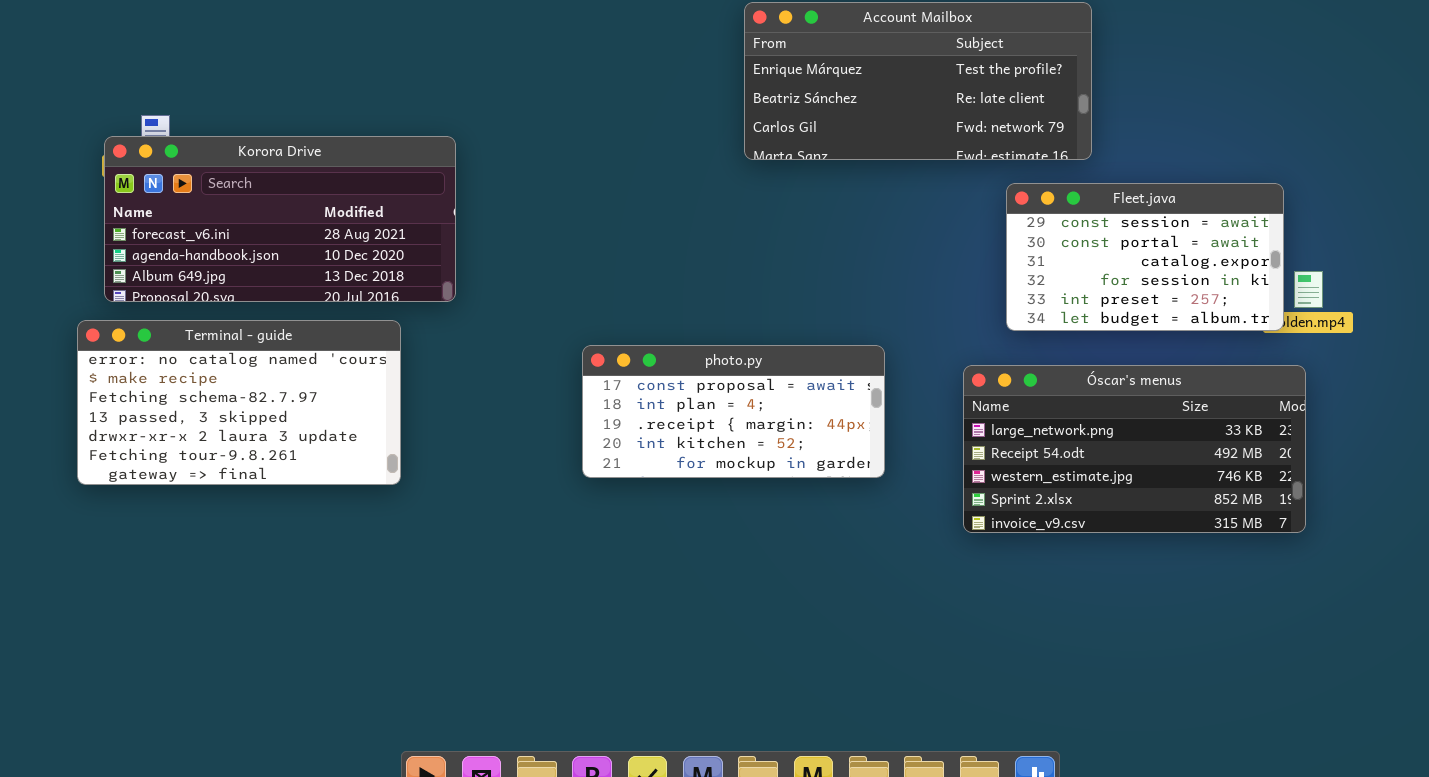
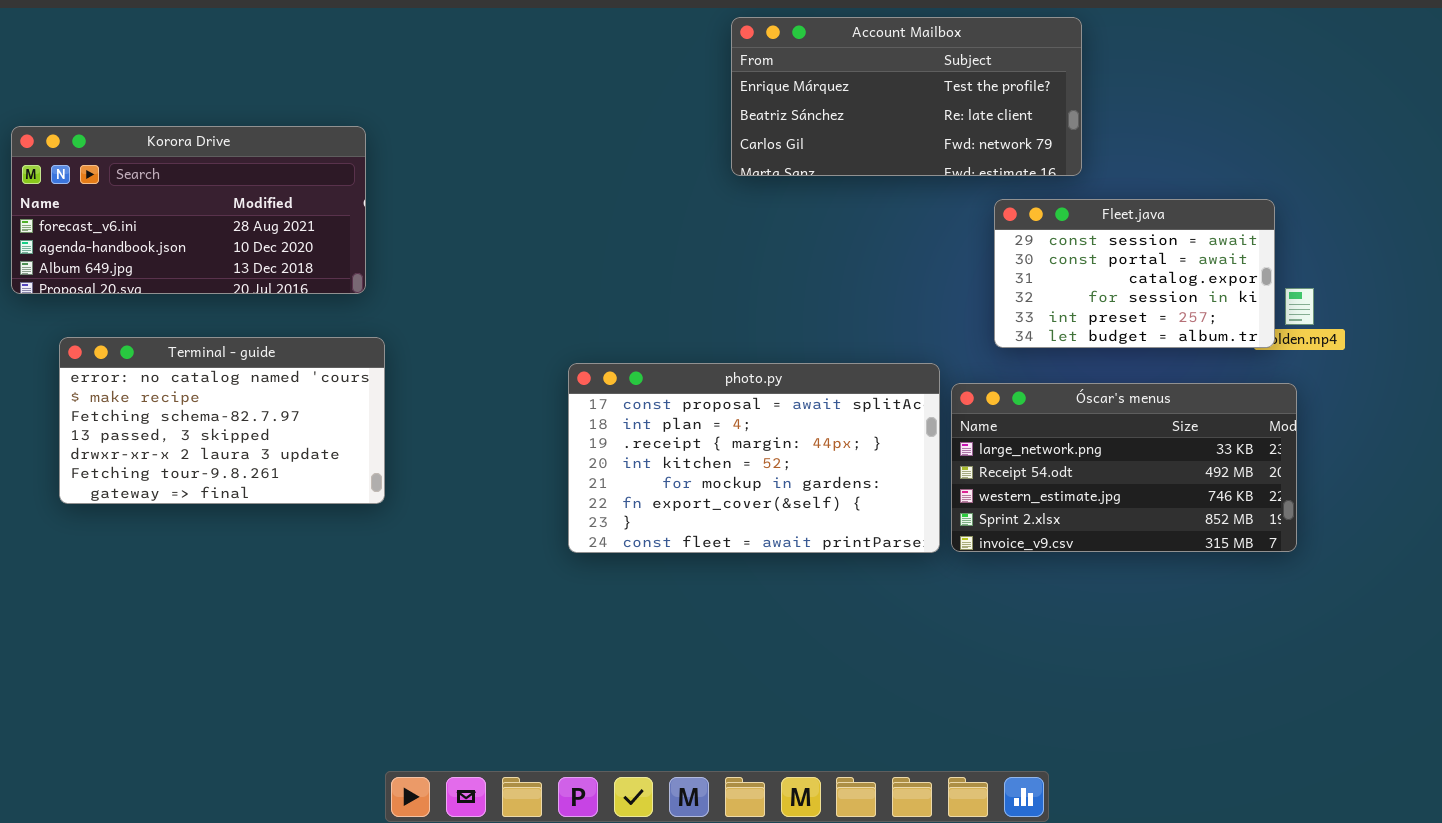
Korora Drive: [104,136,456,302] -> [11,126,366,294], moved
photo.py: [582,345,885,478] -> [568,363,940,553], resized

